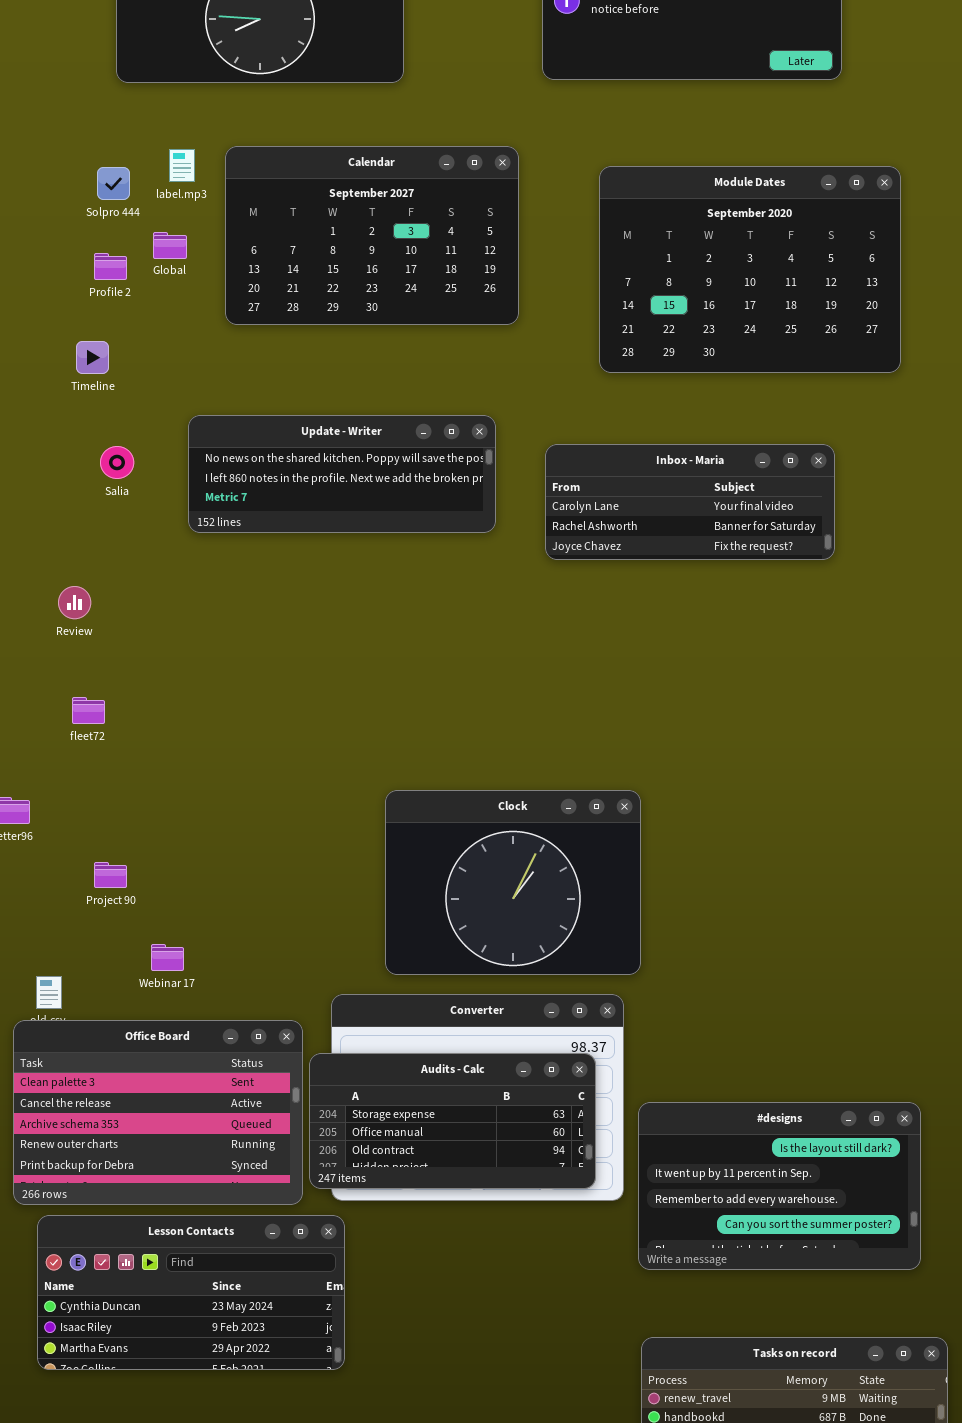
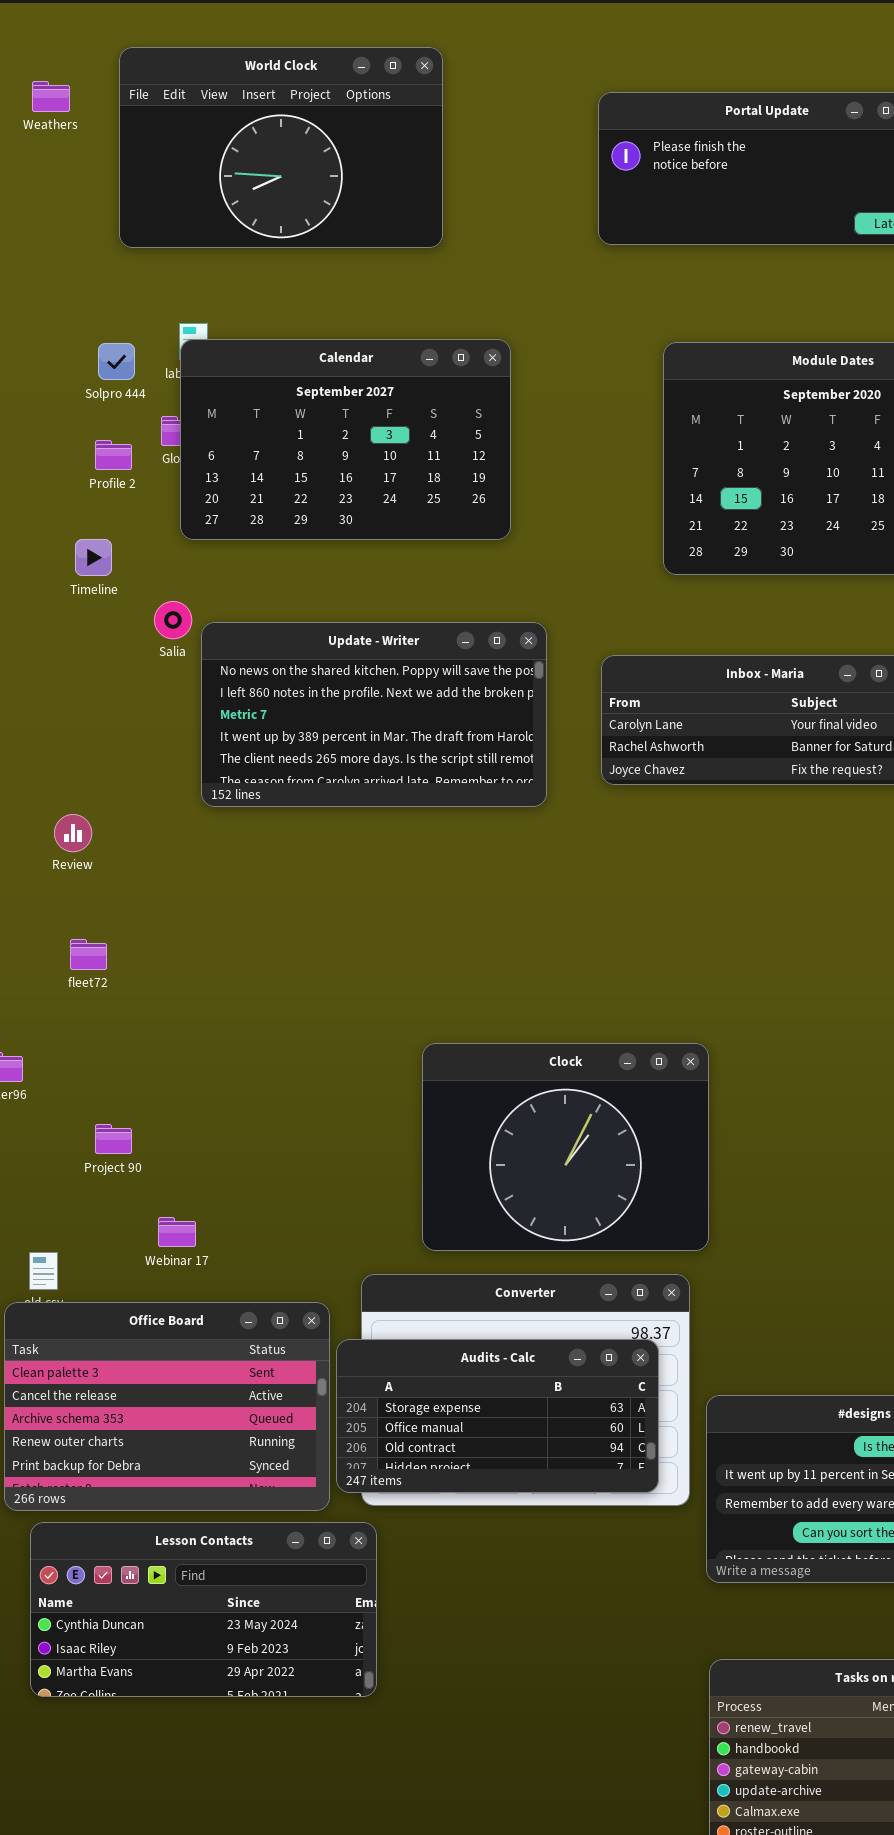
Calendar: [225,146,519,325] -> [180,339,511,540], moved
Update - Writer: [188,415,496,533] -> [201,622,547,807], resized
Salia: [100,446,134,479] -> [154,601,192,639], moved

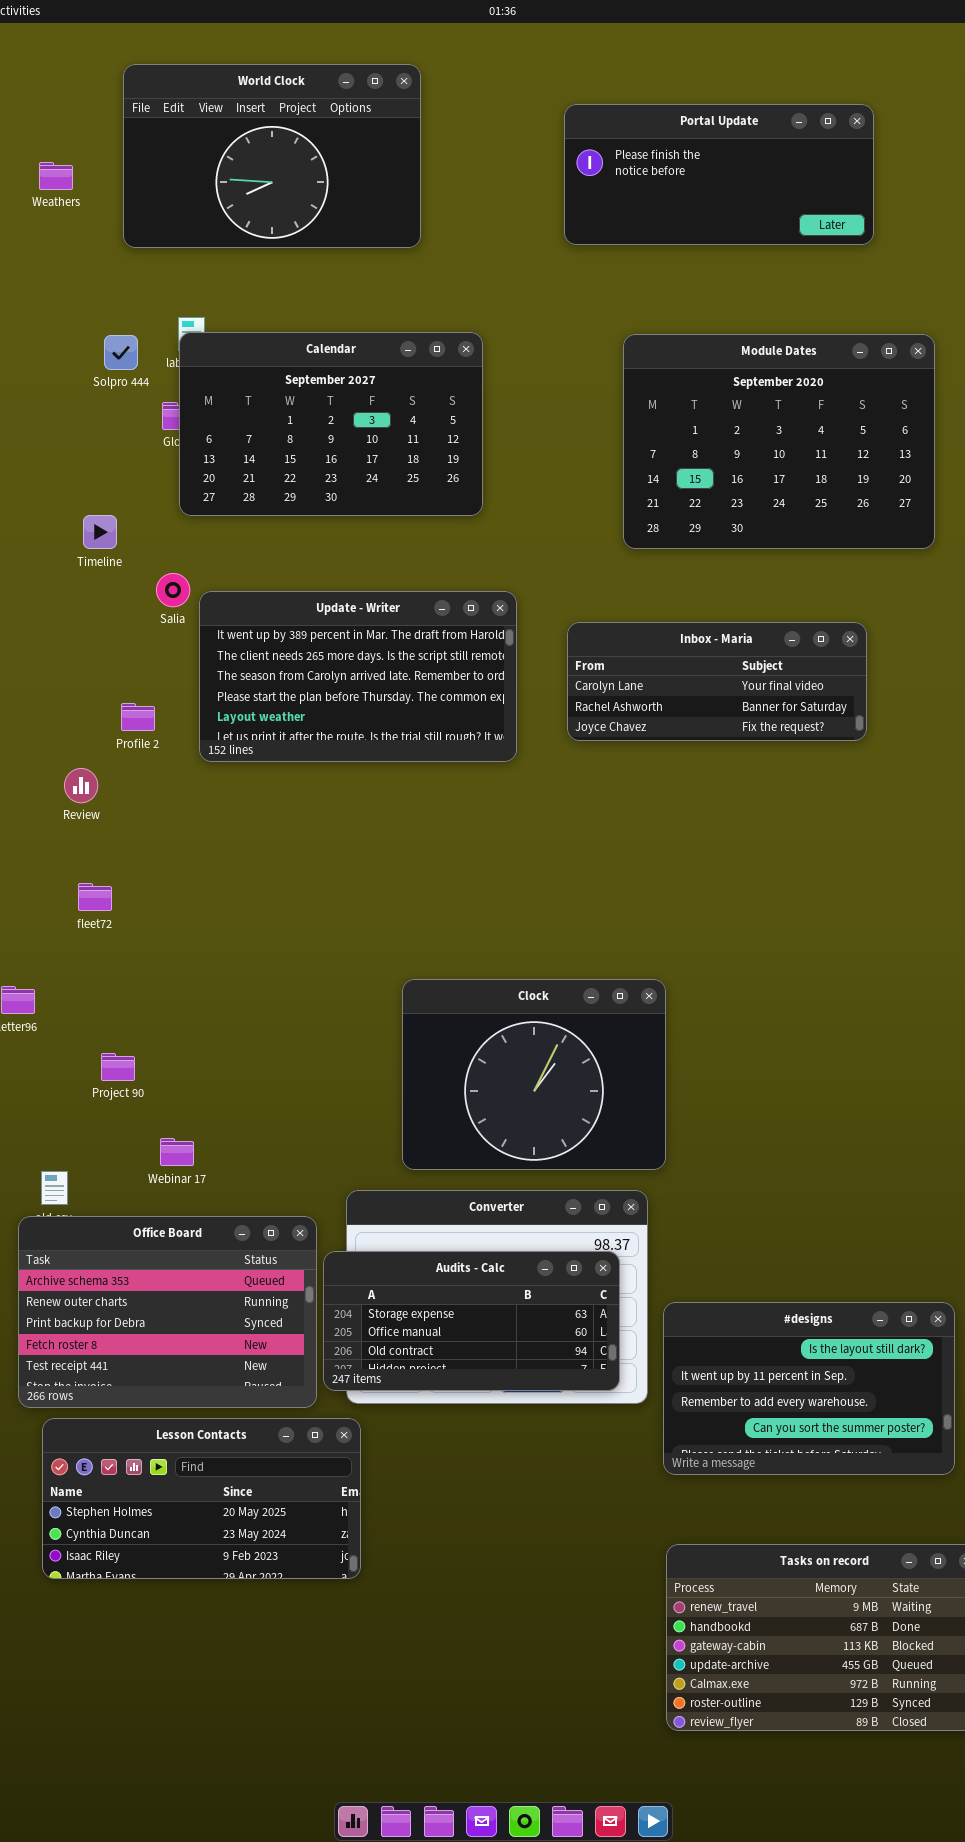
Weathers: [32,81,70,112] -> [39,162,73,190], moved
Profile 2: [95,440,132,470] -> [121,703,155,731], moved
Update - Writer: [201,622,547,807] -> [199,591,517,762], scrolled down 3 rows
Office Board: [4,1302,330,1511] -> [18,1216,317,1408], scrolled down 2 rows
Lesson Contacts: [30,1522,377,1697] -> [42,1418,361,1579], scrolled up 1 row

